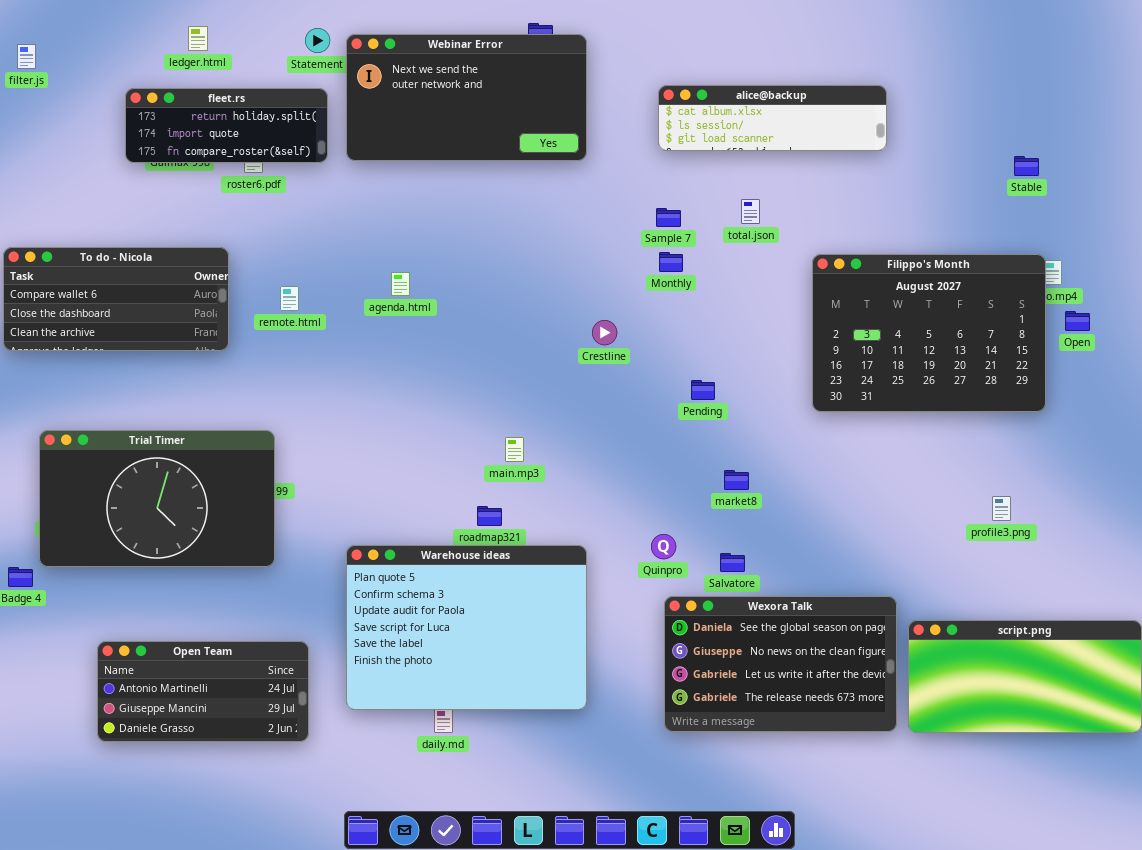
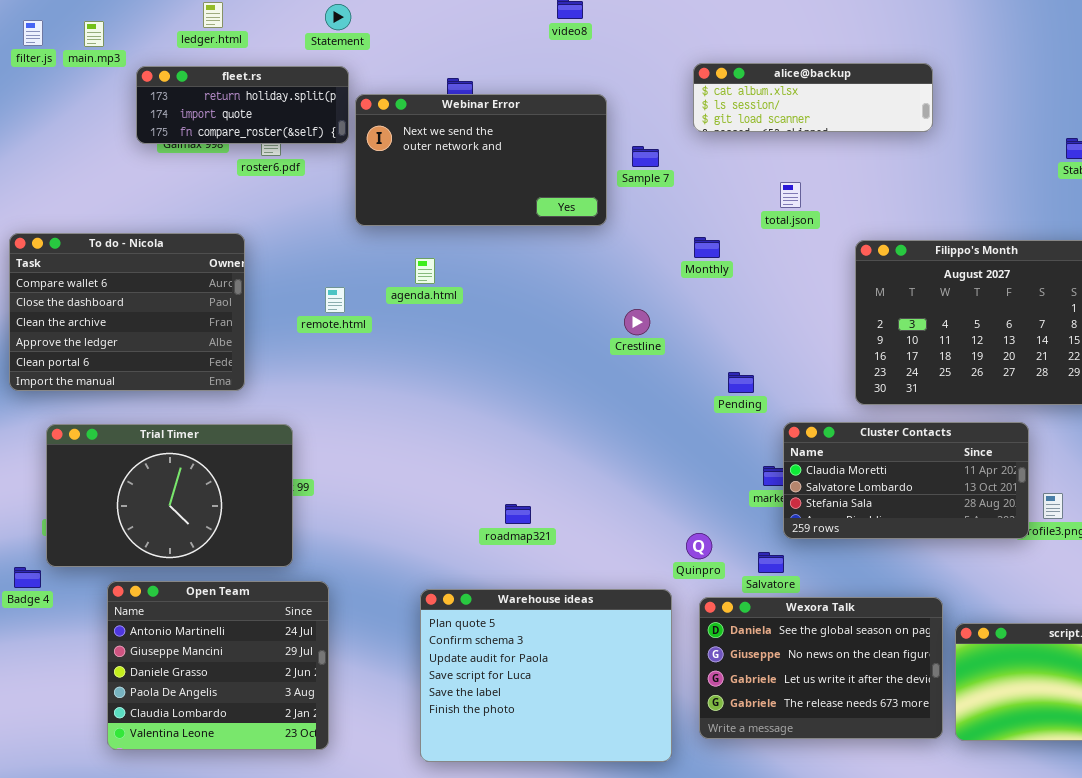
Webinar Error: [346,34,587,161] -> [355,94,607,226], moved
Sample 7: [656,208,681,227] -> [632,146,659,167], moved
To do - Nicola: [3,247,229,351] -> [9,233,245,391], resized
remote.html: [280,286,299,311] -> [325,287,345,313], moved
Cluster Contacts: none -> [783,422,1029,539], opened
main.mp3: [505,437,524,462] -> [84,21,104,47], moved
Warehouse ideas: [346,545,587,710] -> [420,589,672,762], moved
Open Team: [97,641,309,742] -> [107,581,329,750], resized

